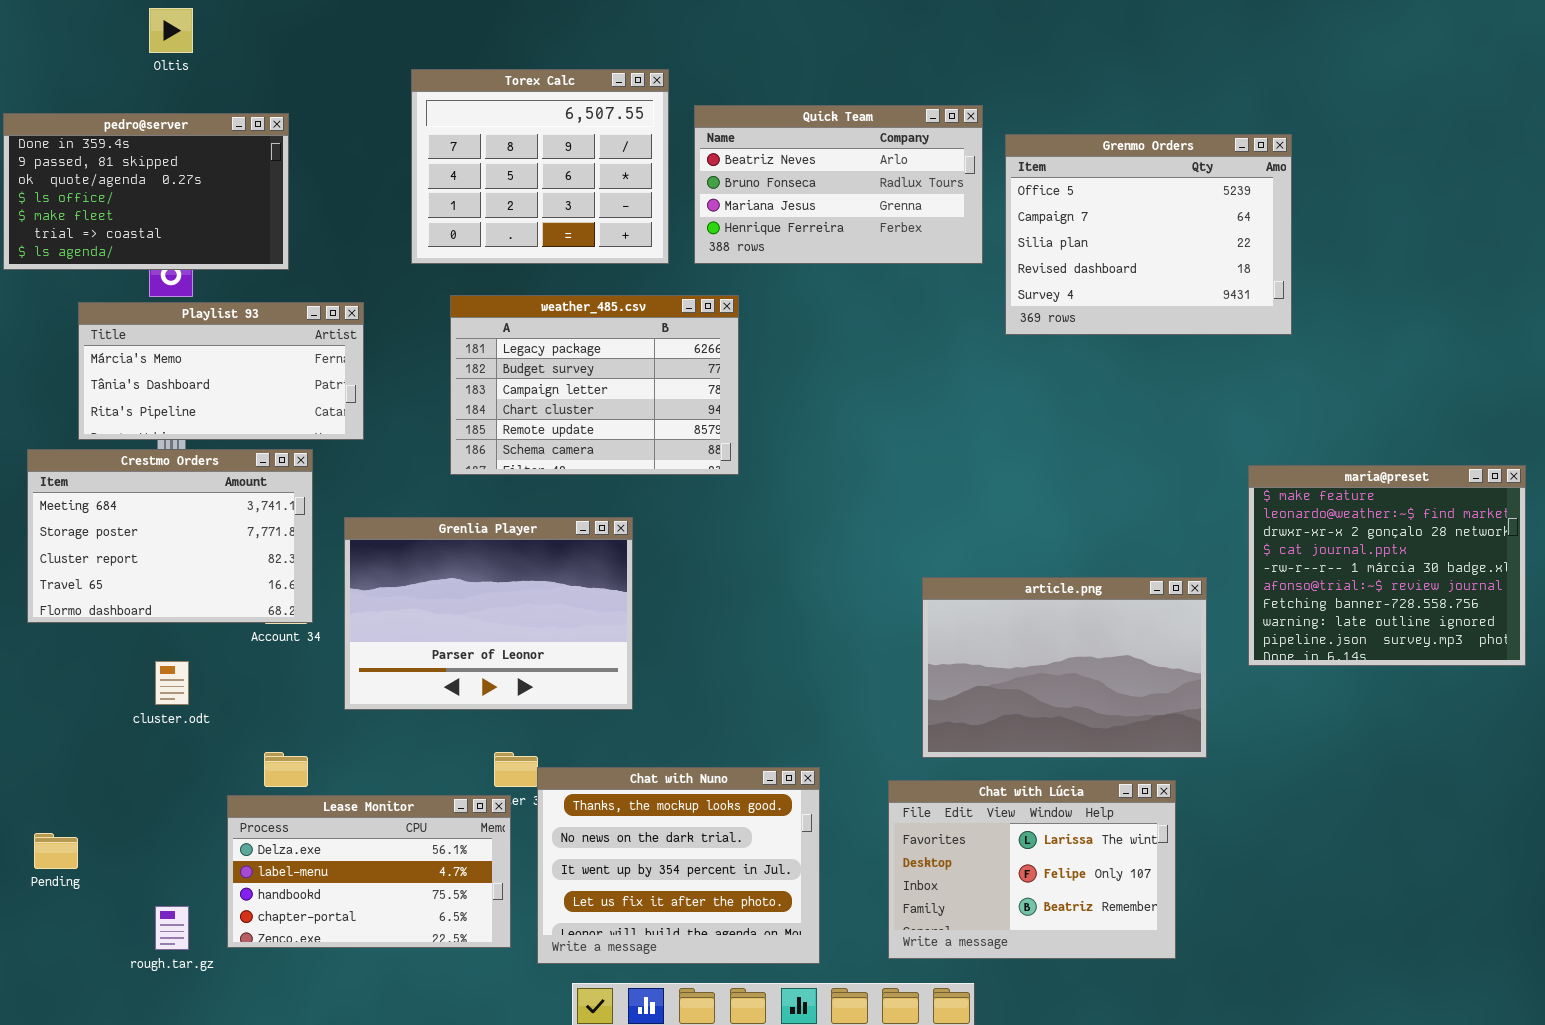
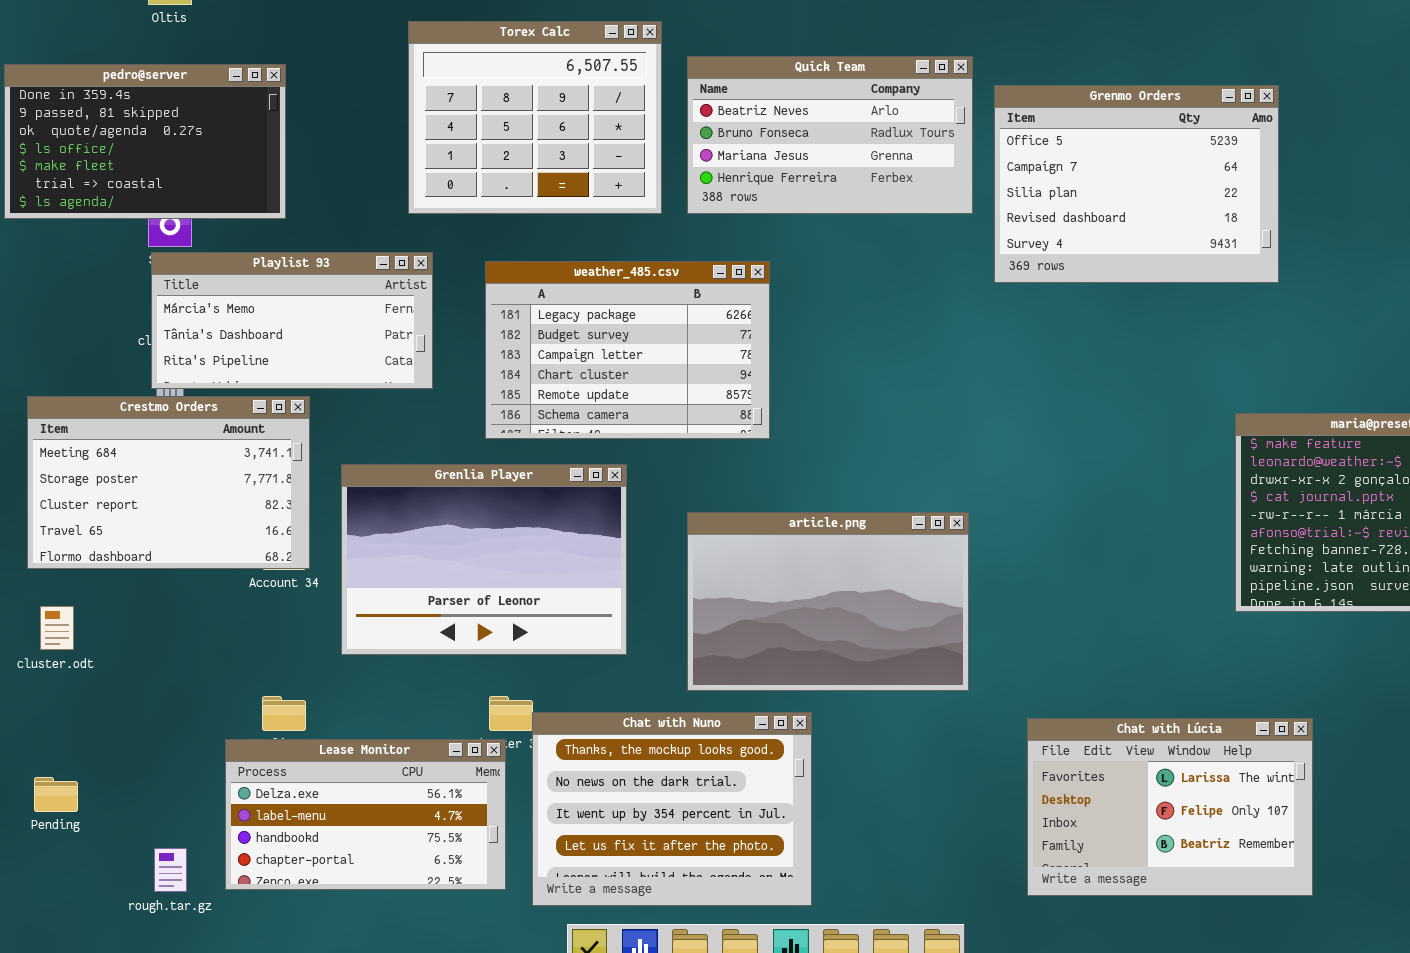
weather_485.csv: [450,295,739,475] -> [485,261,770,439], moved
Playlist 93: [78,302,364,440] -> [151,252,433,389], moved
article.png: [922,577,1207,758] -> [687,512,969,691], moved
cluster.odt: [155,661,189,705] -> [40,606,74,650], moved
Chat with Lúcia: [888,780,1176,959] -> [1027,718,1313,896], moved

